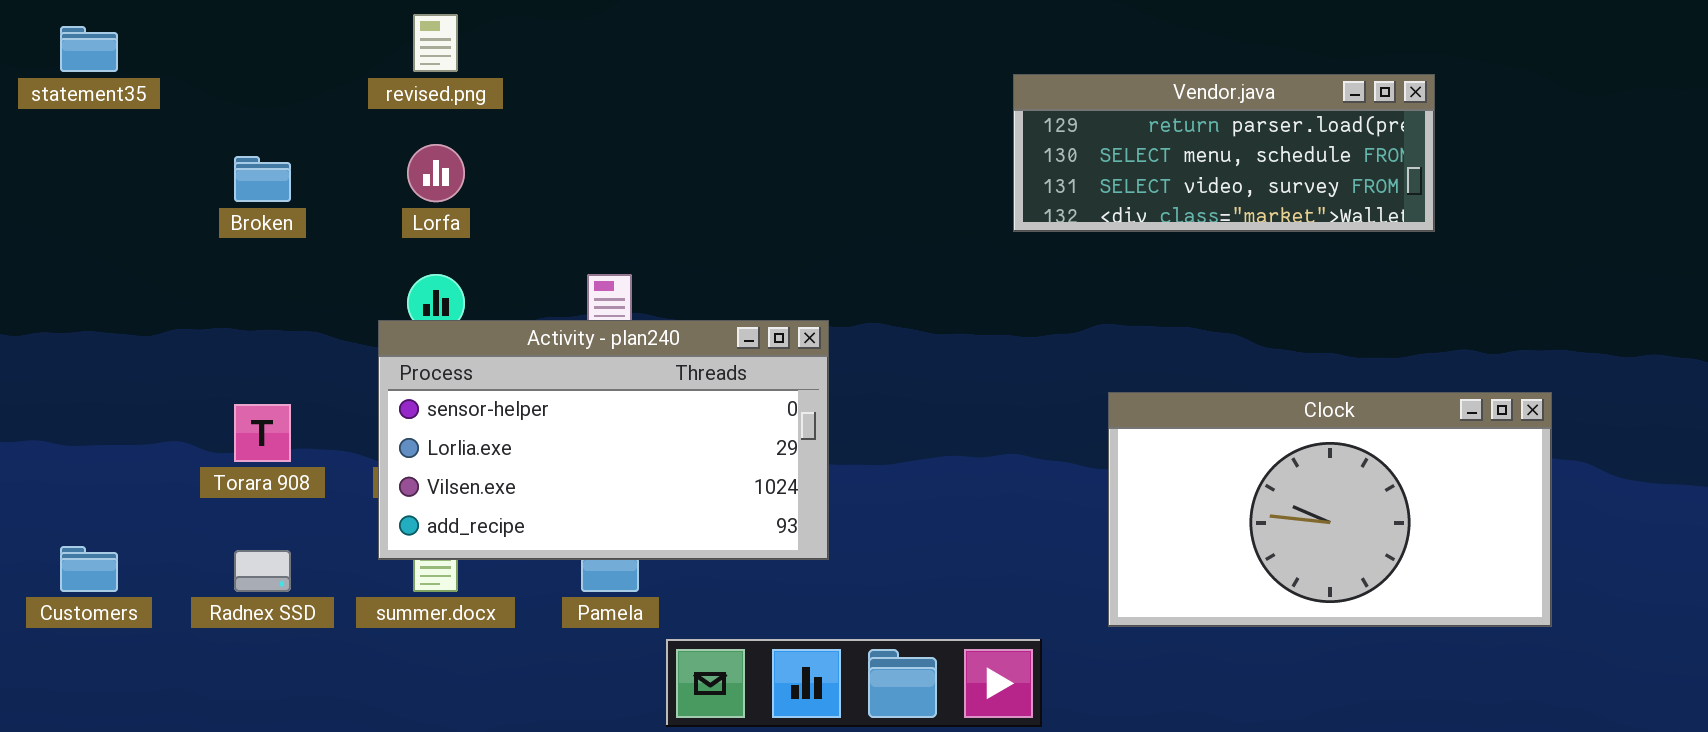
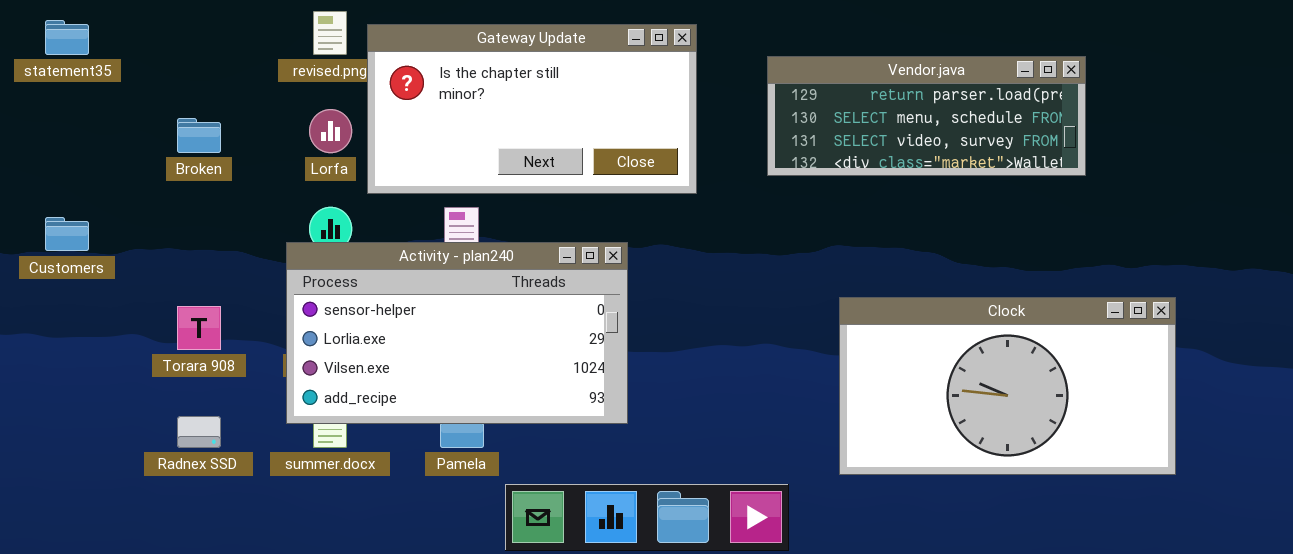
Gateway Update: none -> [367,24,697,194], opened
Customers: [60,546,118,592] -> [45,217,89,251], moved

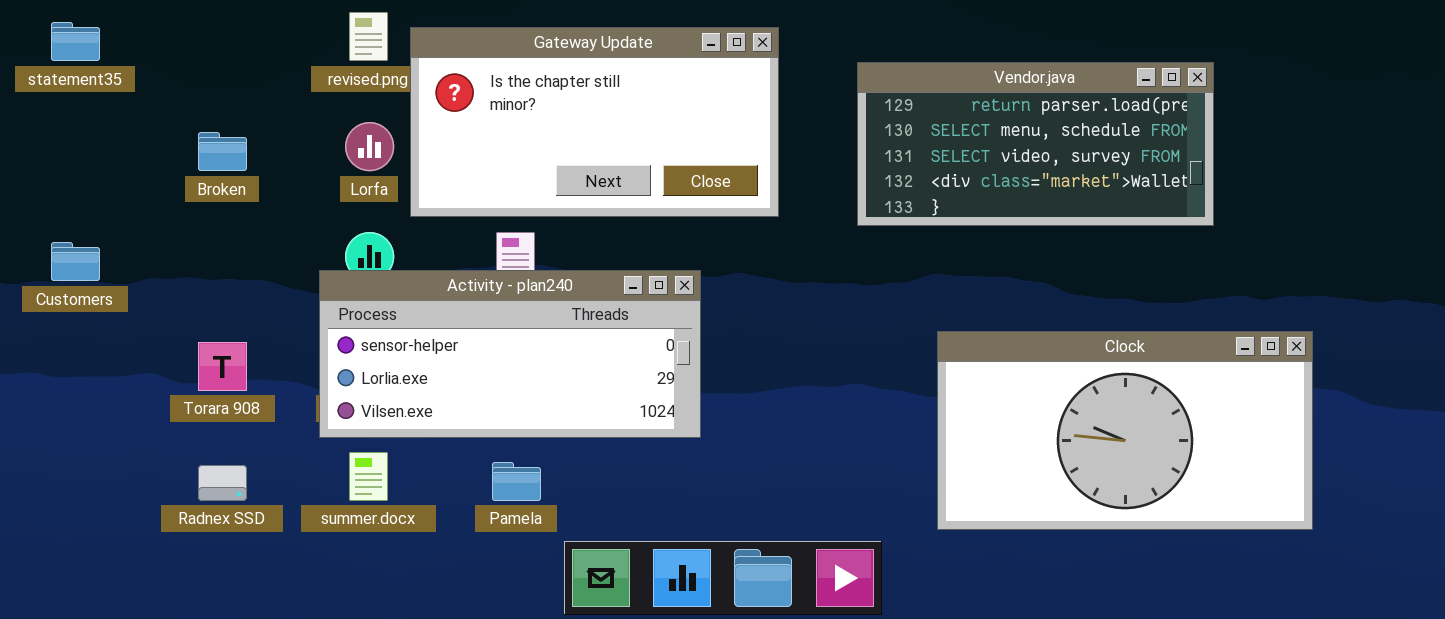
Vendor.java: [767,56,1086,176] -> [857,62,1214,226], resized
Activity - plan240: [286,242,628,424] -> [319,270,701,438], resized

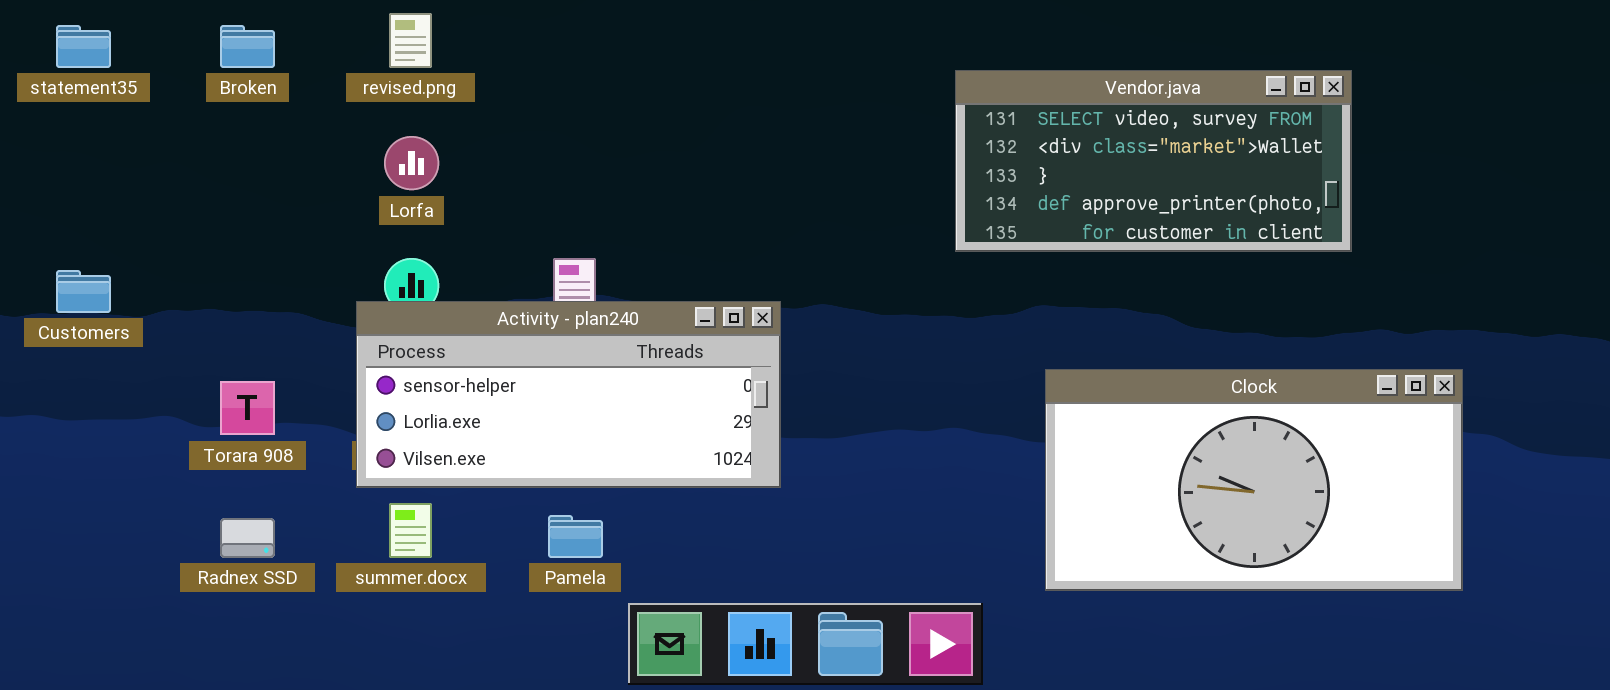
Gateway Update: [410,27,779,217] -> none, closed
Vendor.java: [857,62,1214,226] -> [955,70,1352,252], scrolled down 2 rows
Broken: [198,132,247,171] -> [220,25,275,68], moved

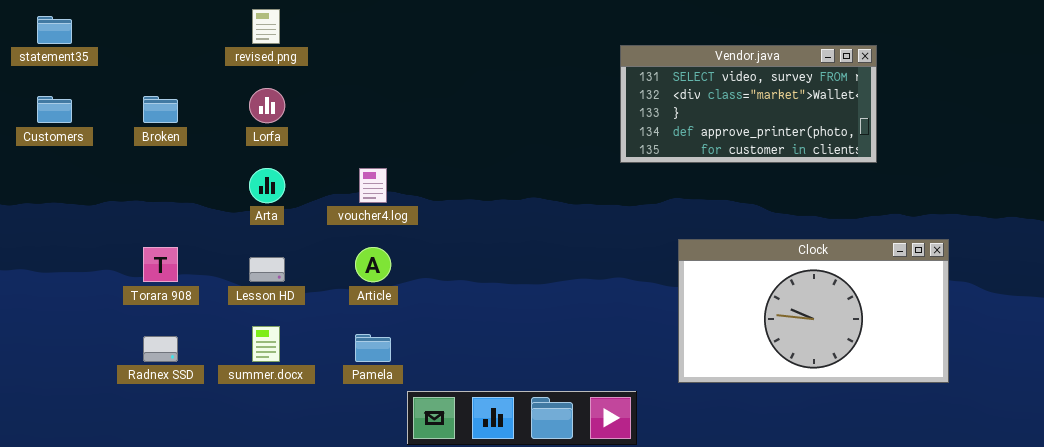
Broken: [220,25,275,68] -> [143,96,178,123], moved
Customers: [56,270,111,313] -> [37,96,72,123], moved
Activity - plan240: [356,301,781,488] -> none, closed

